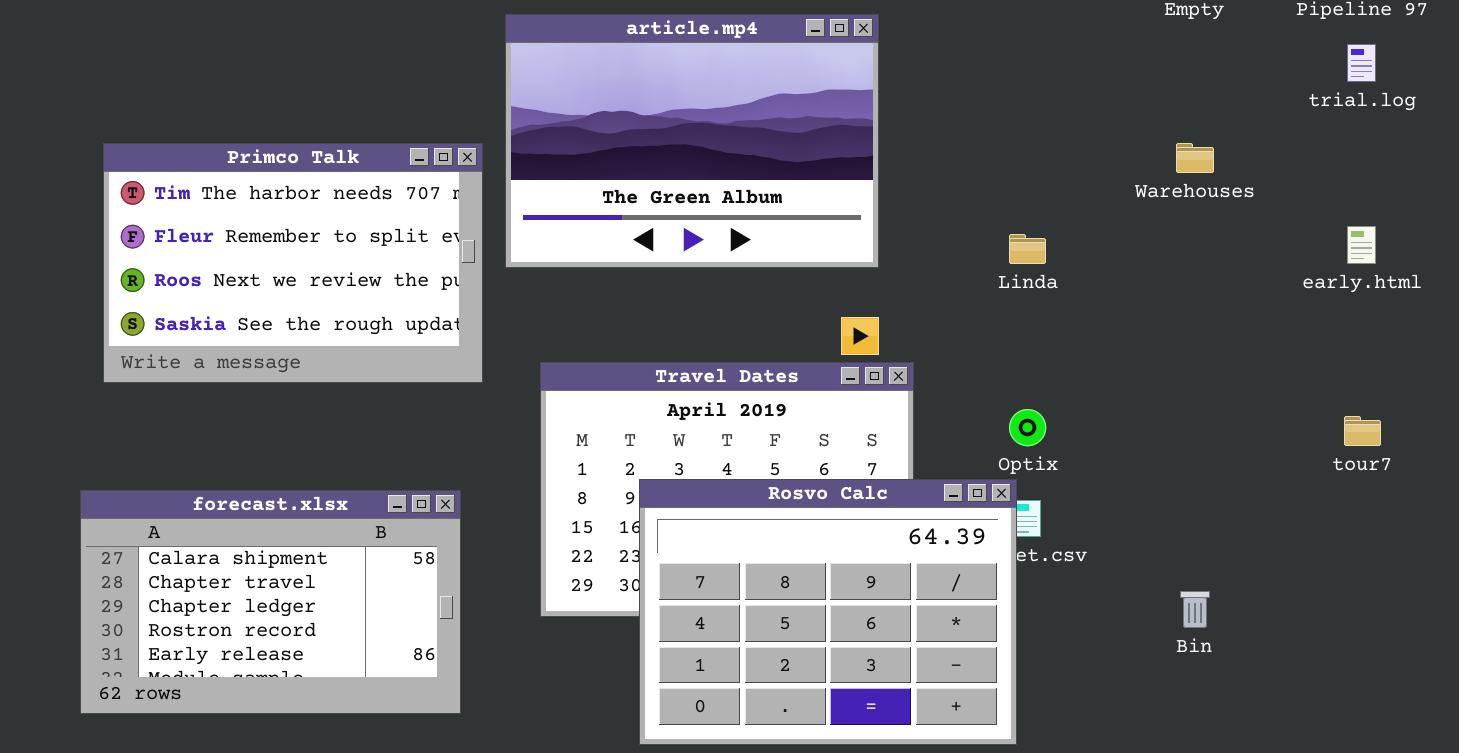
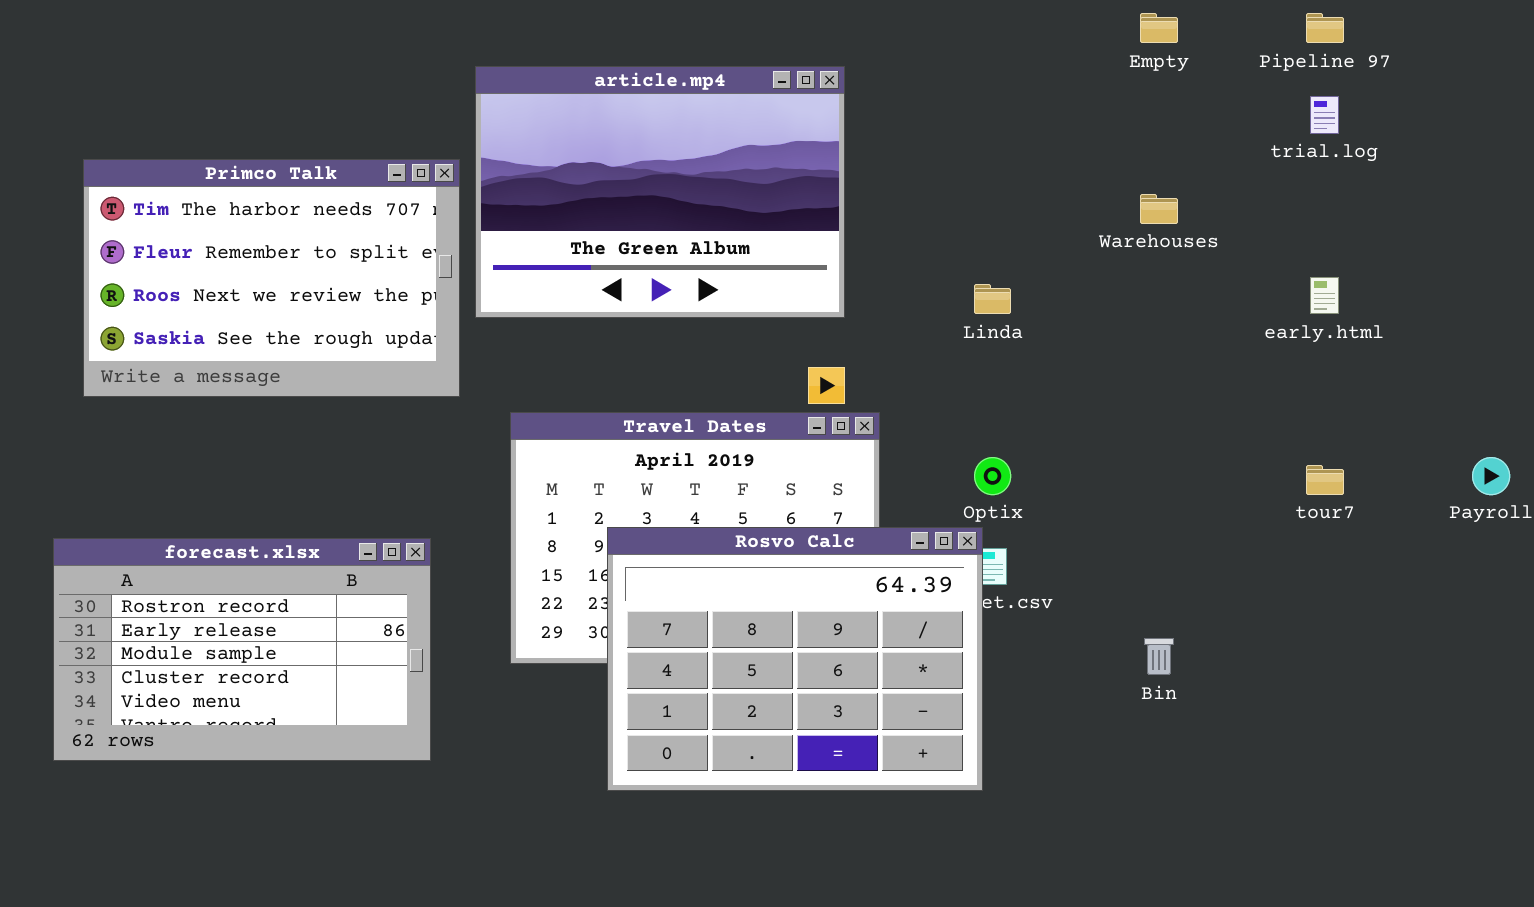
Primco Talk: [103,143,483,383] -> [83,159,460,397], moved
forecast.xlsx: [80,490,461,714] -> [53,538,431,761], scrolled down 3 rows

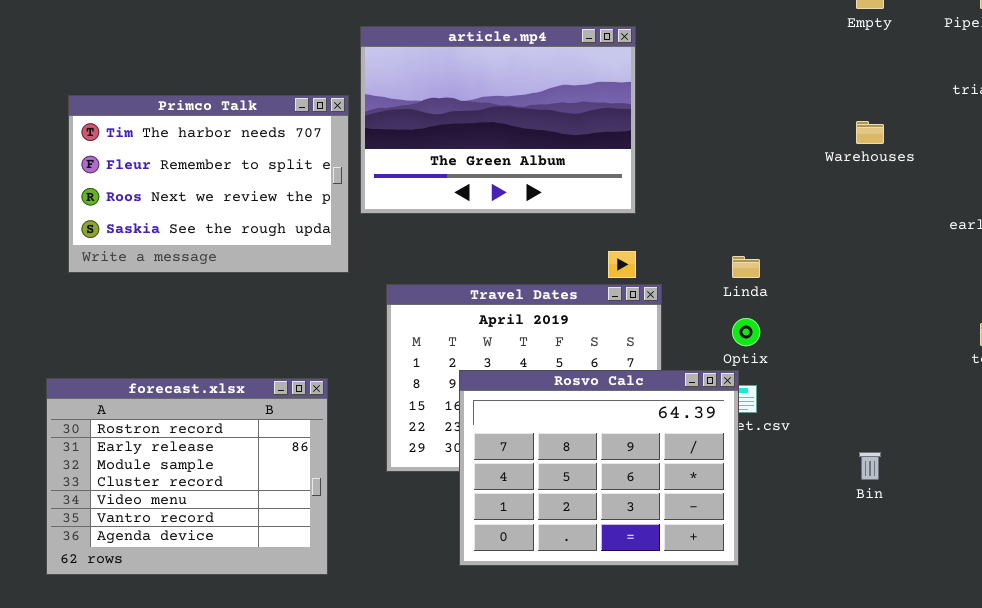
Linda: [974,284,1011,314] -> [732,256,760,278], moved
forecast.xlsx: [53,538,431,761] -> [46,378,328,575], resized

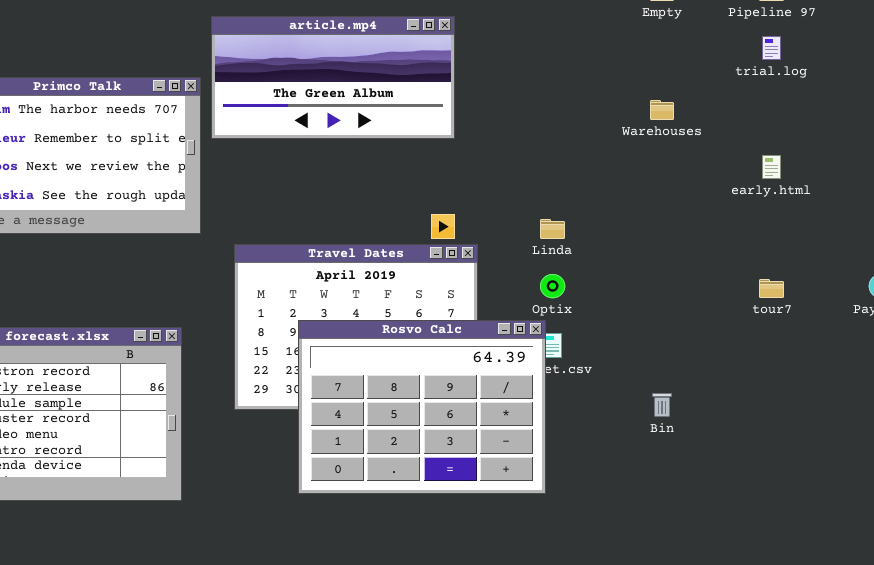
article.mp4: [360,26,636,214] -> [211,16,455,139], resized

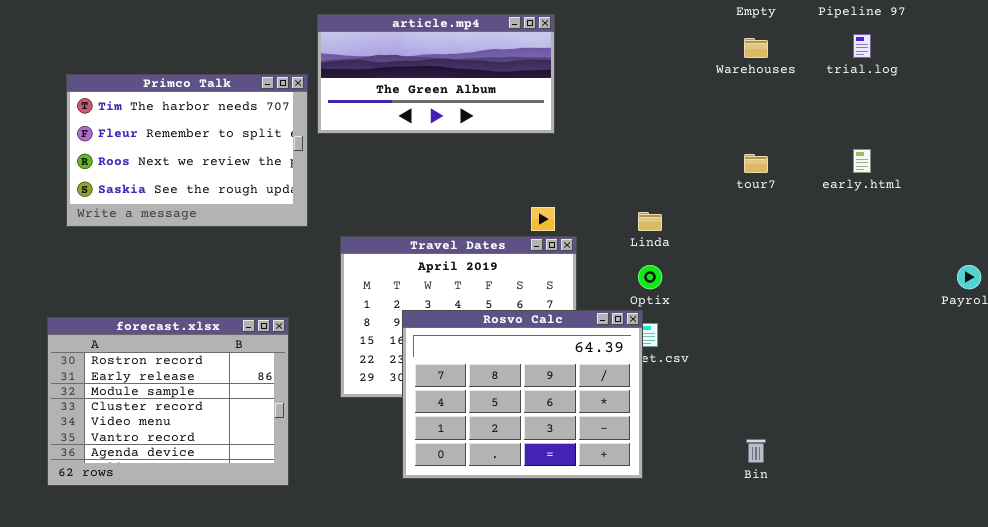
Warehouses: [650,100,674,120] -> [744,38,768,58], moved
tour7: [759,279,784,298] -> [744,154,768,173], moved
Bin: [652,393,672,417] -> [746,439,766,463], moved

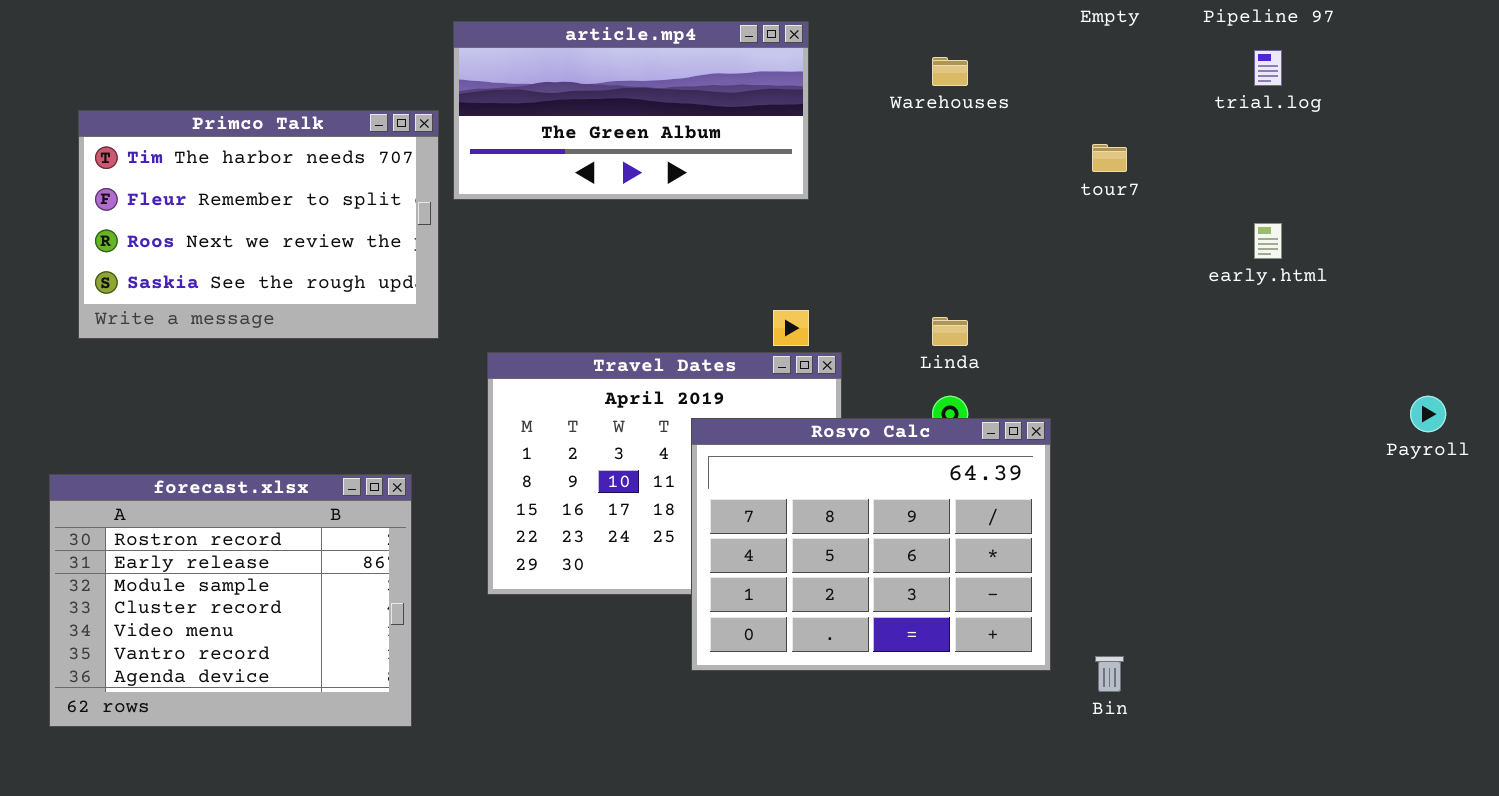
Warehouses: [744,38,768,58] -> [932,57,968,86], moved
tour7: [744,154,768,173] -> [1092,144,1127,172], moved
Rosvo Calc: [402,310,643,479] -> [691,418,1051,671], moved

